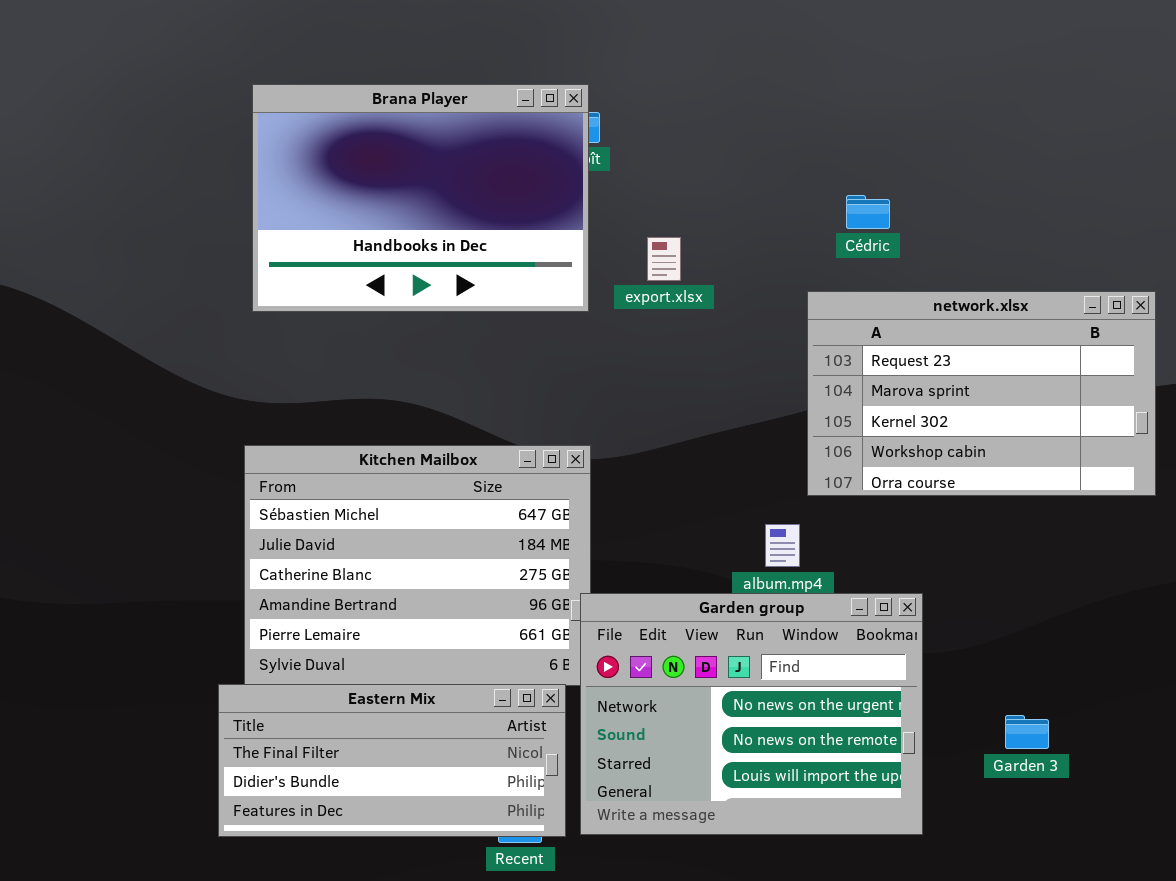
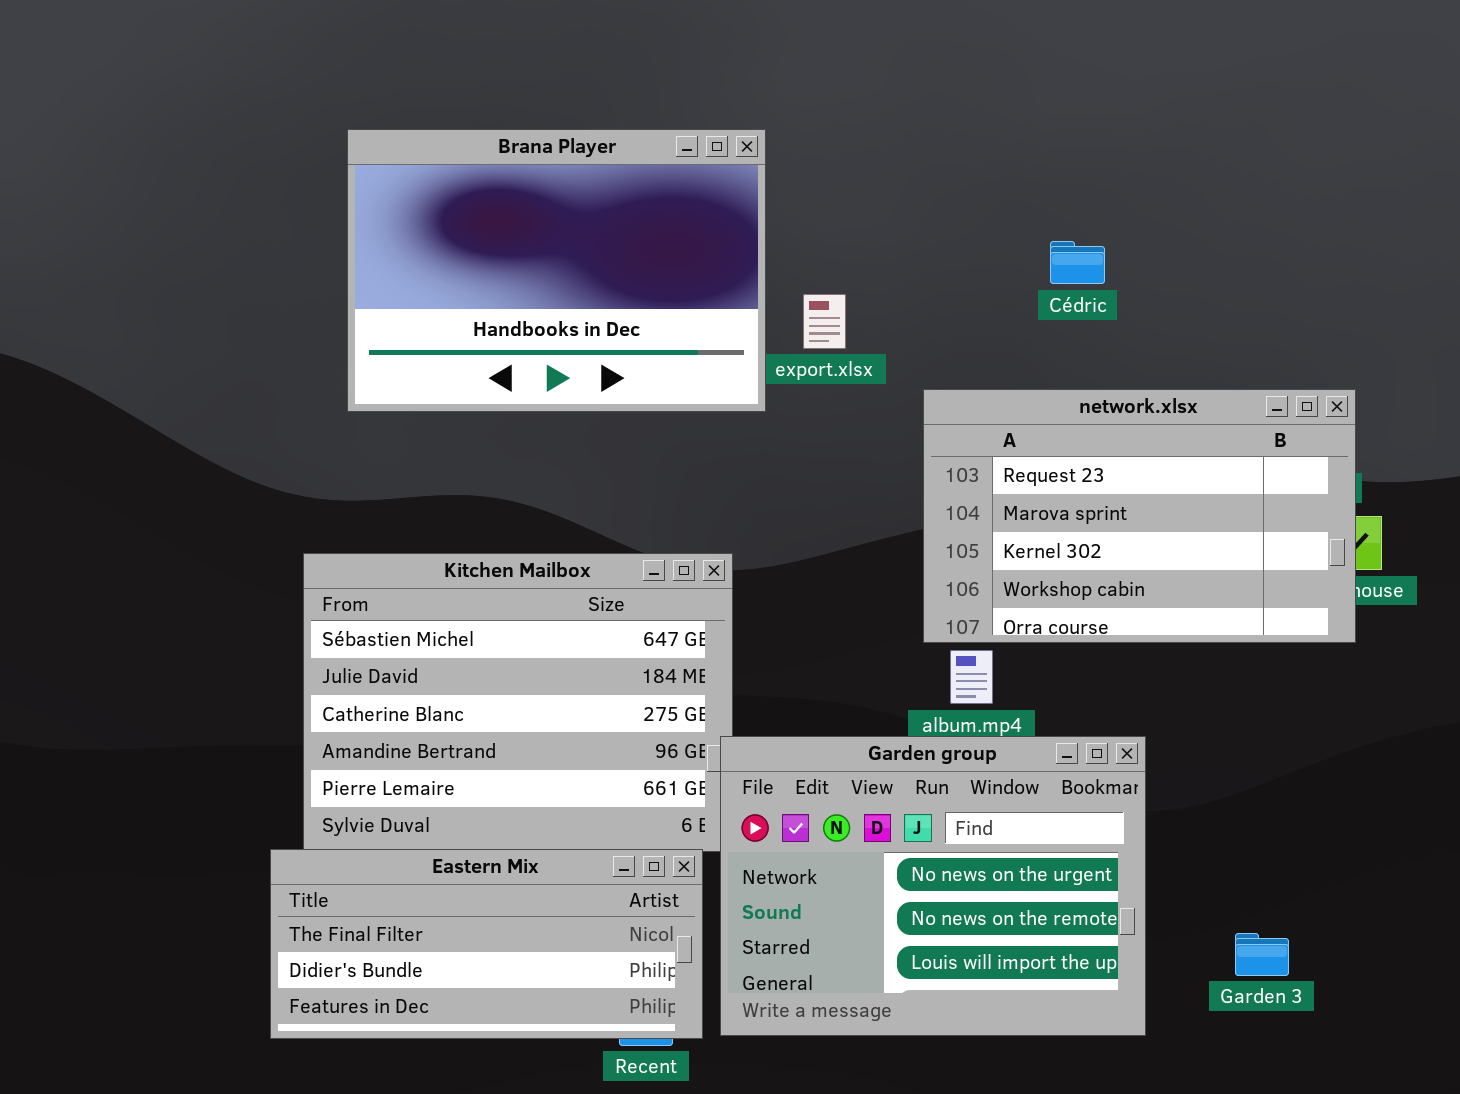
Brana Player: [252,84,589,312] -> [347,129,766,412], moved
network.xlsx: [807,291,1156,496] -> [923,389,1356,643], moved
Garden 3: [1005,715,1049,749] -> [1235,933,1289,976], moved

